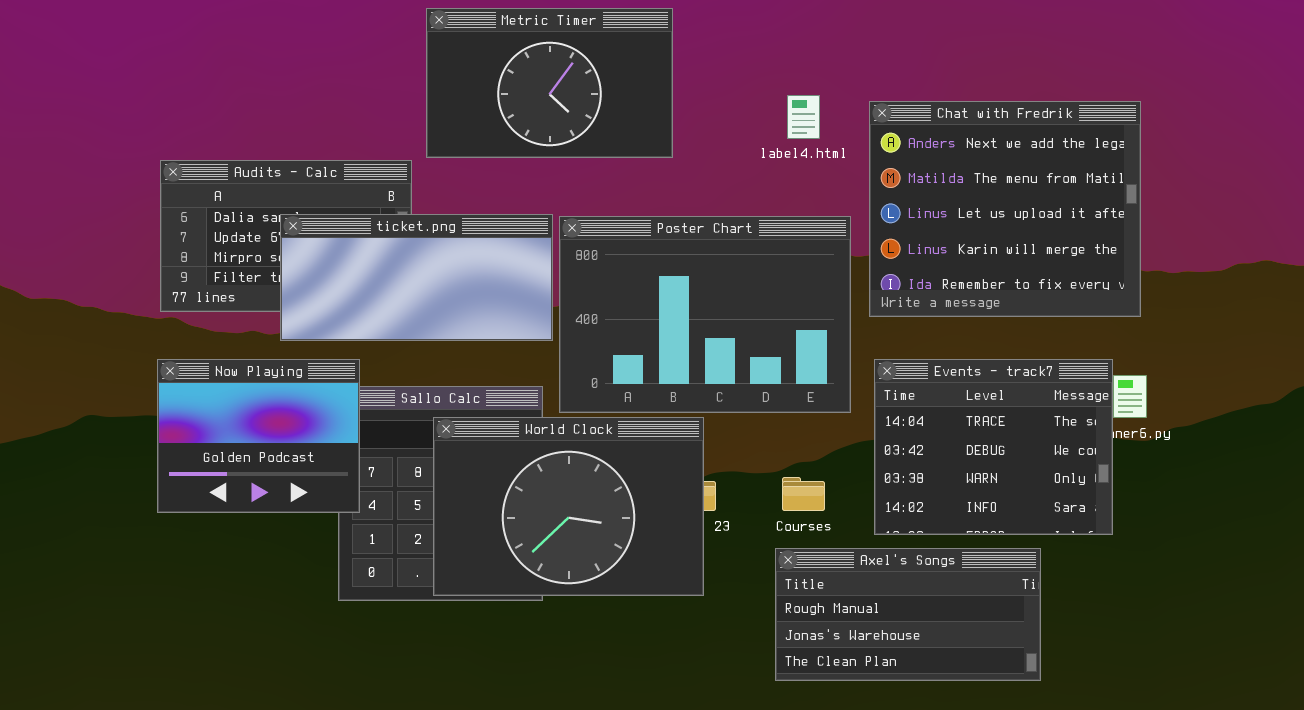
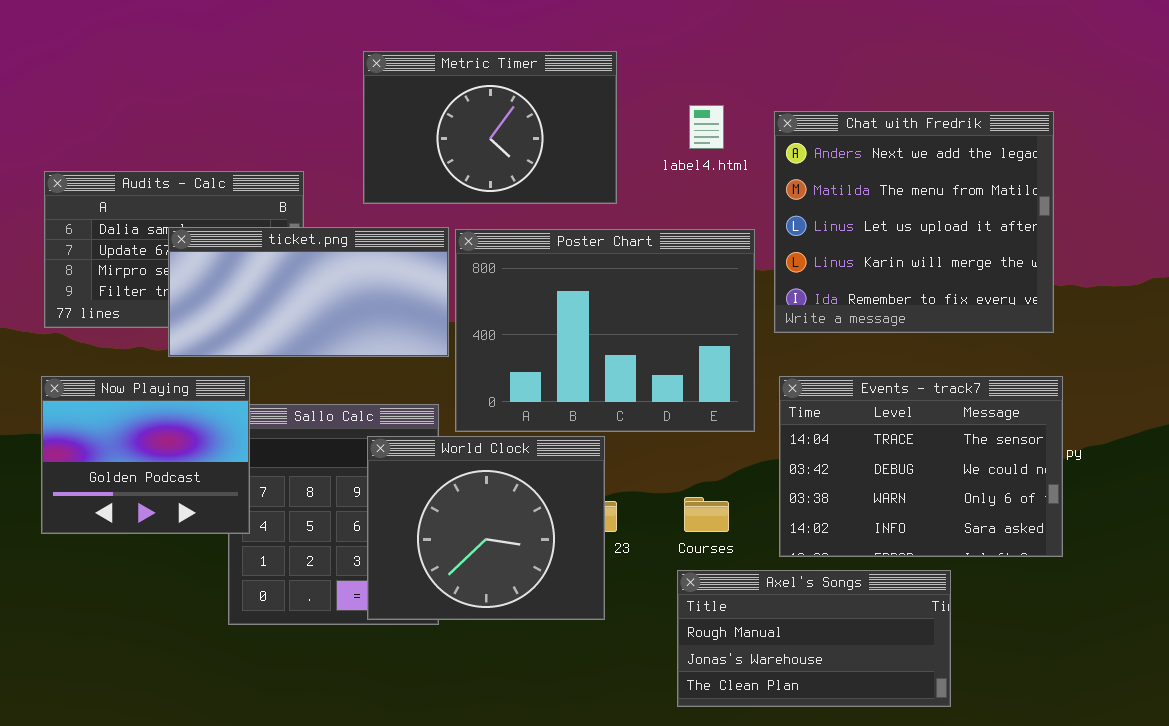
Metric Timer: [426,8,673,158] -> [363,51,617,204], moved
Events - track7: [874,359,1113,535] -> [779,376,1063,557], resized
World Clock: [433,417,704,596] -> [367,436,605,620], resized

